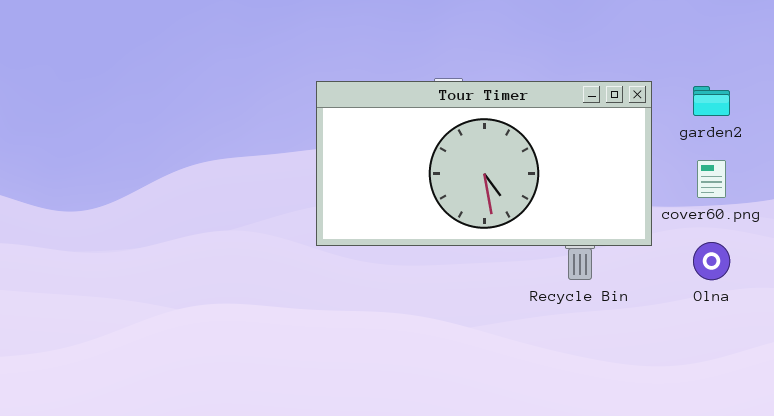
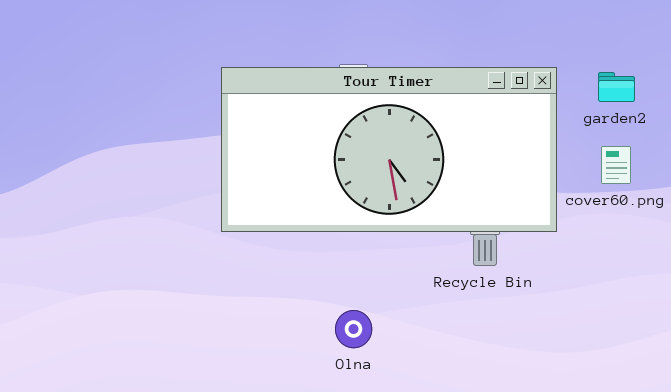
Olna: [693,242,730,280] -> [335,310,372,348], moved

